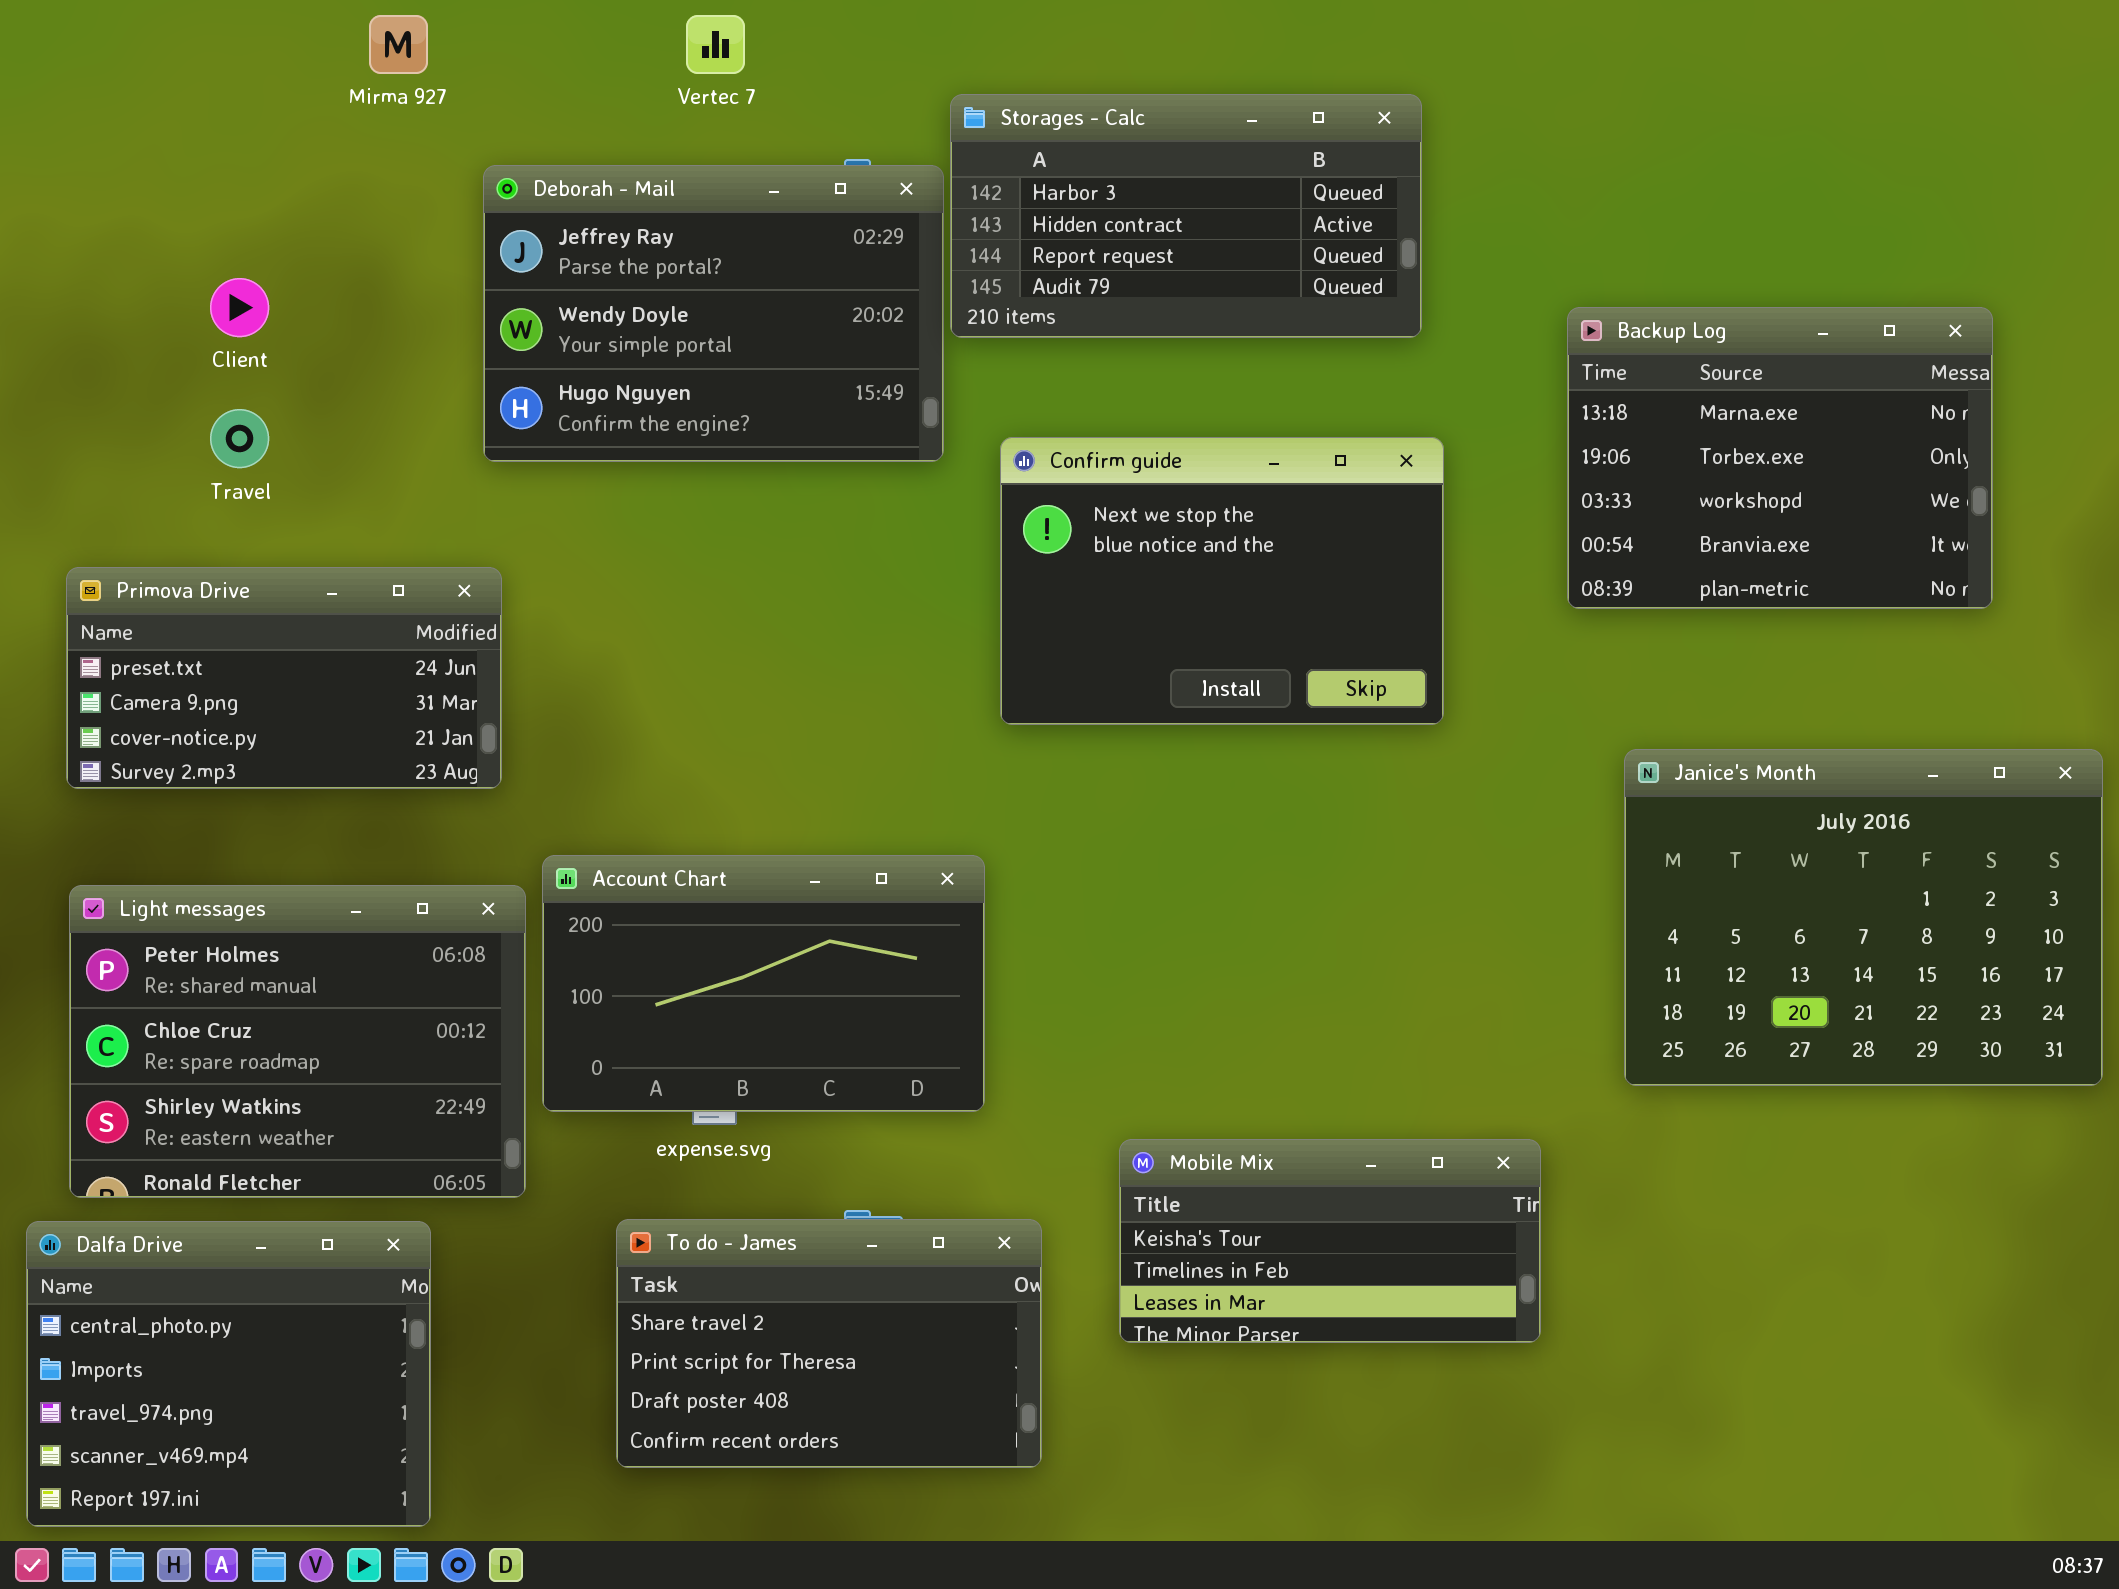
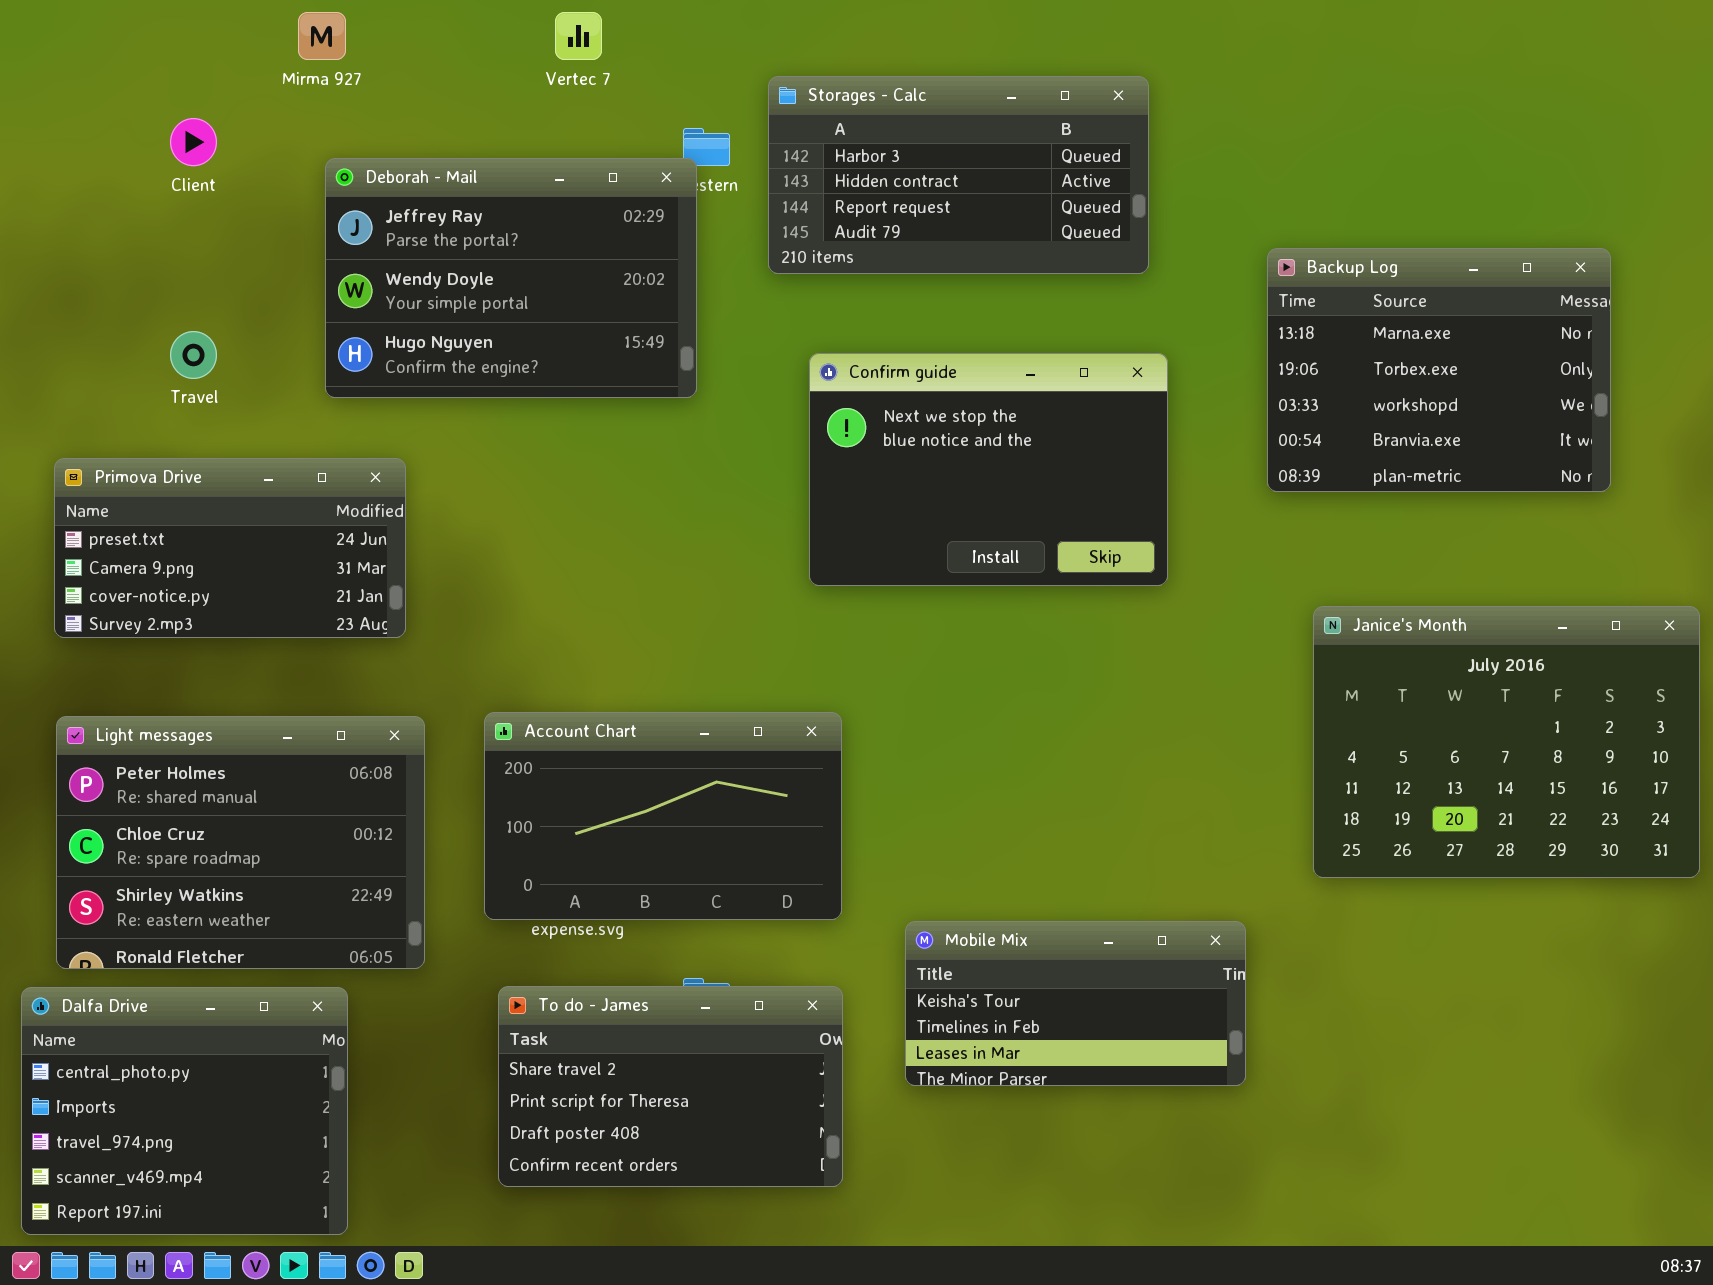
Deborah - Mail: [483,165,944,462] -> [325,158,697,398], moved
Client: [210,278,269,337] -> [170,118,217,166], moved
Account Chart: [542,855,985,1112] -> [484,712,842,920], moved

